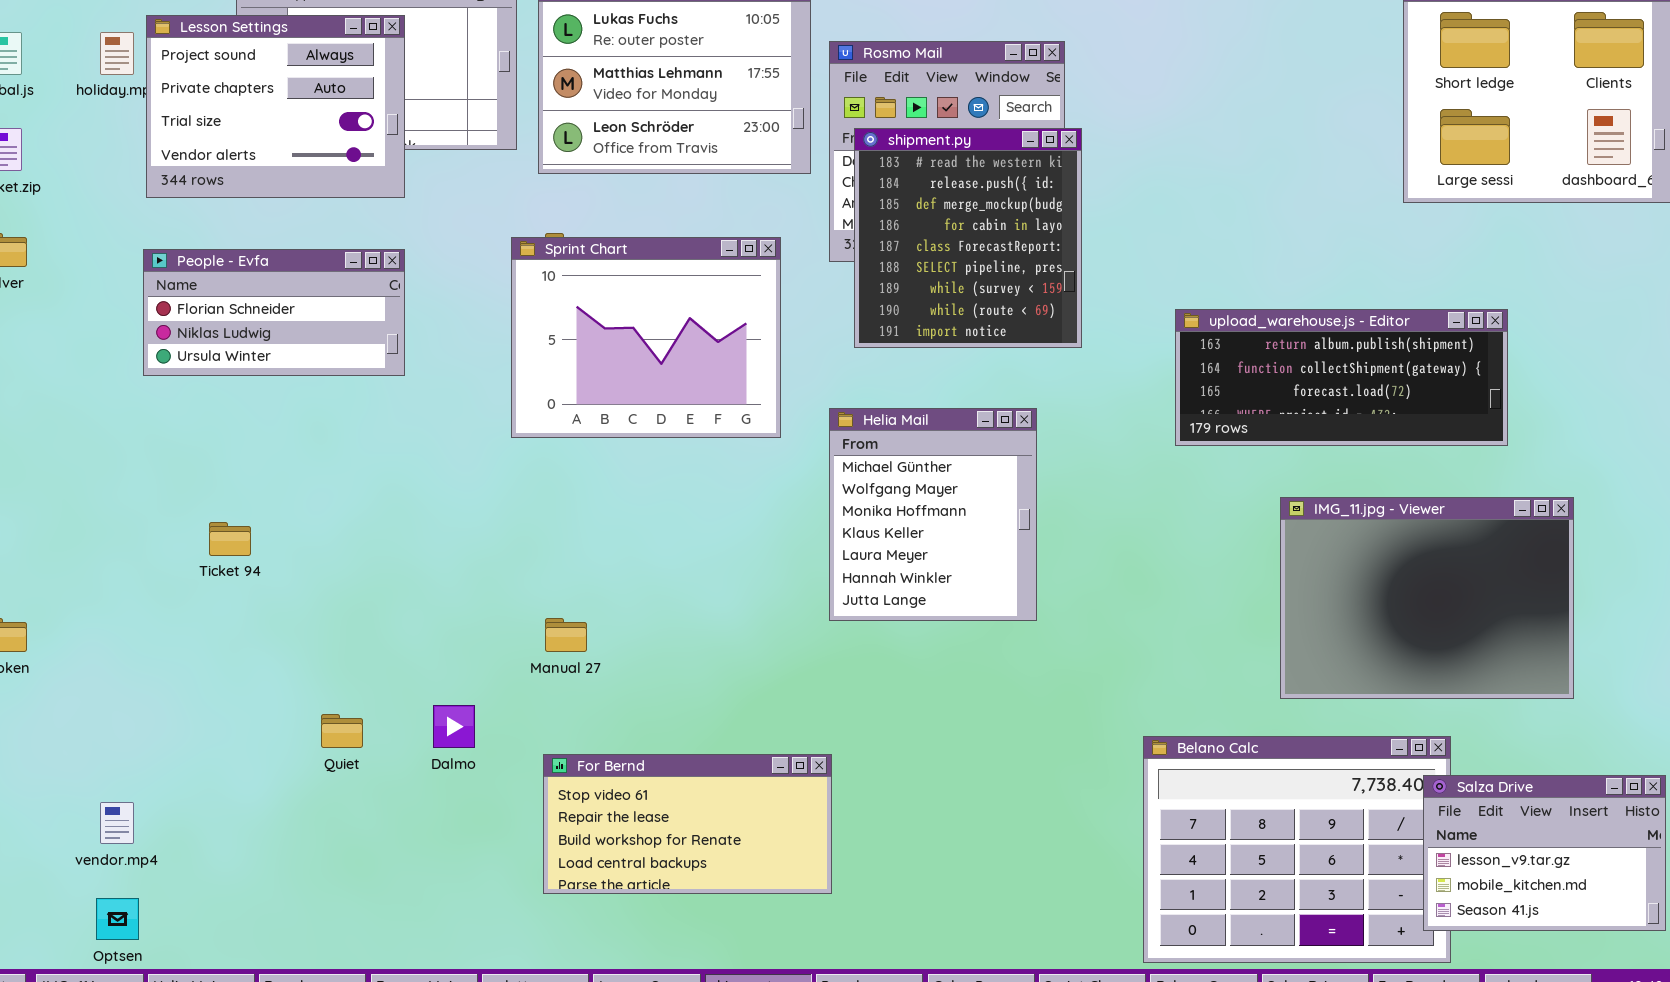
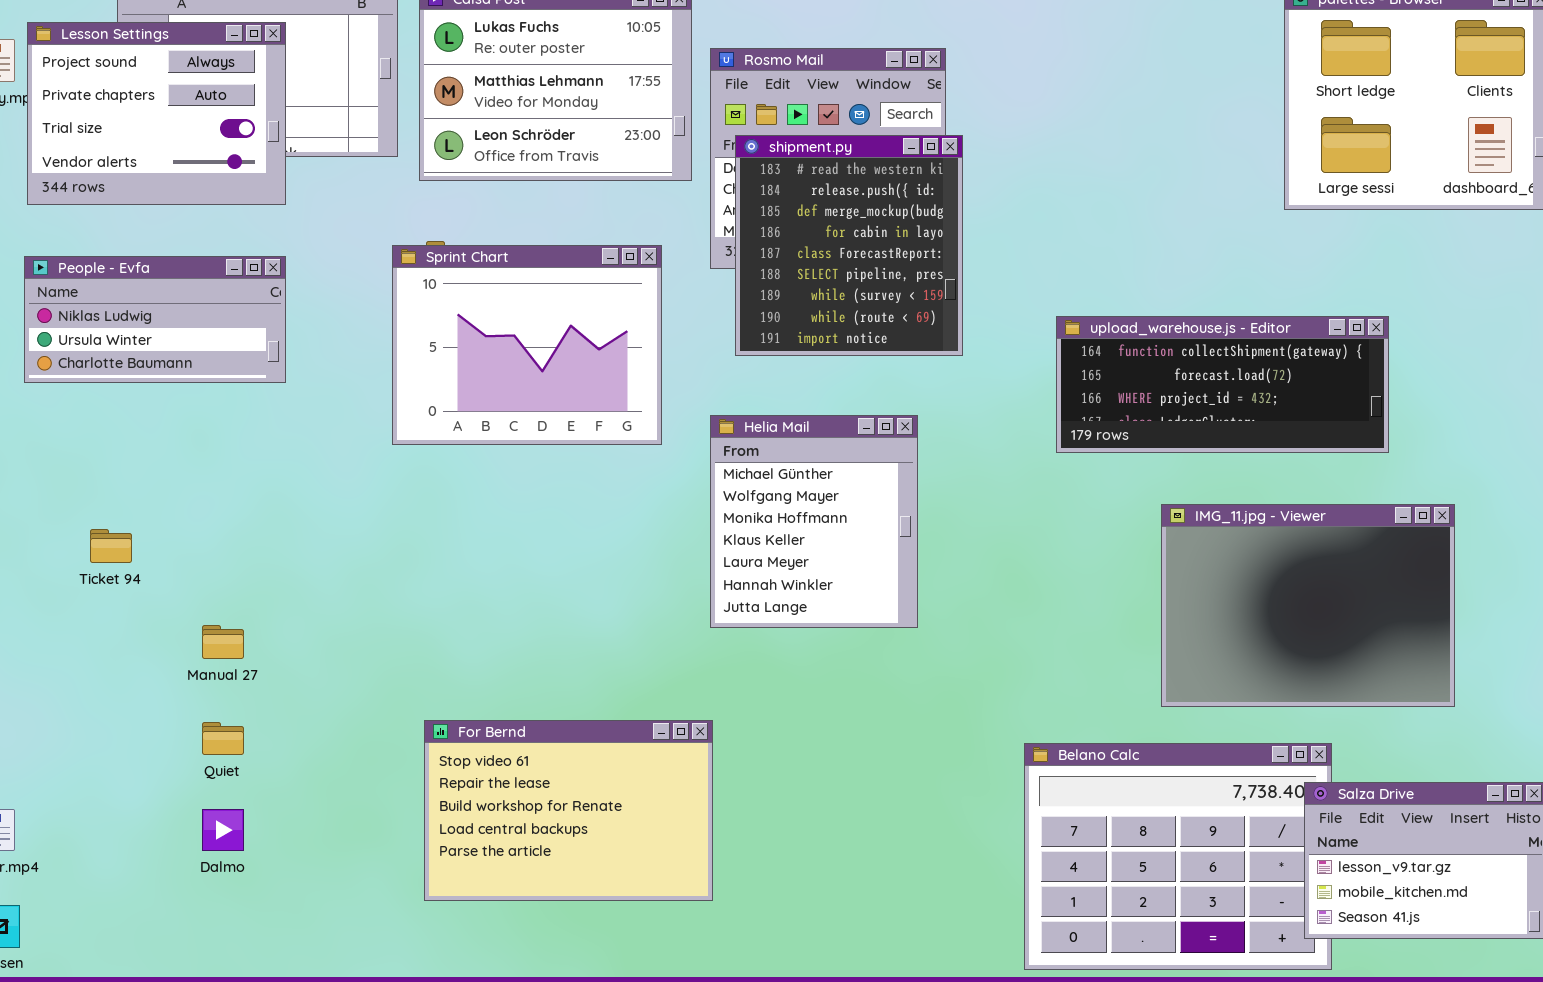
People - Evfa: [143,249,405,376] -> [24,256,286,383], scrolled down 1 row
upload_warehouse.js - Editor: [1175,309,1508,446] -> [1056,316,1389,453], scrolled down 1 row
Manual 27: [545,618,587,652] -> [202,625,244,659], moved
Dalmo: [433,705,475,748] -> [202,809,244,851], moved
For Bernd: [543,754,832,894] -> [424,720,713,901], resized

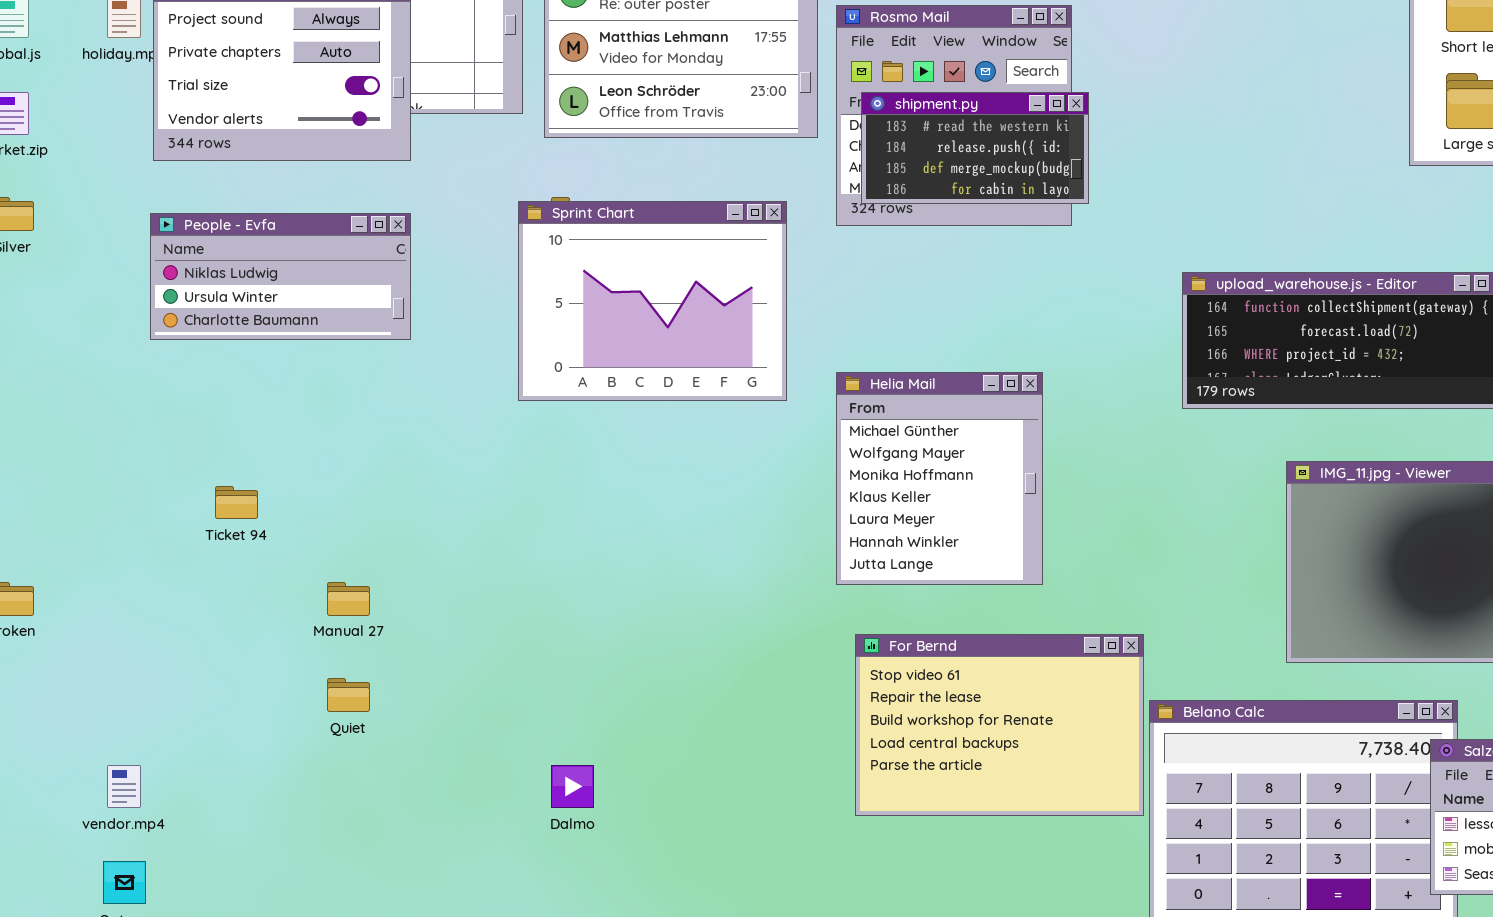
shipment.py: [735,135,963,356] -> [861,92,1089,204], resized
For Bernd: [424,720,713,901] -> [855,634,1144,816], moved
Dalmo: [202,809,244,851] -> [551,765,594,808], moved

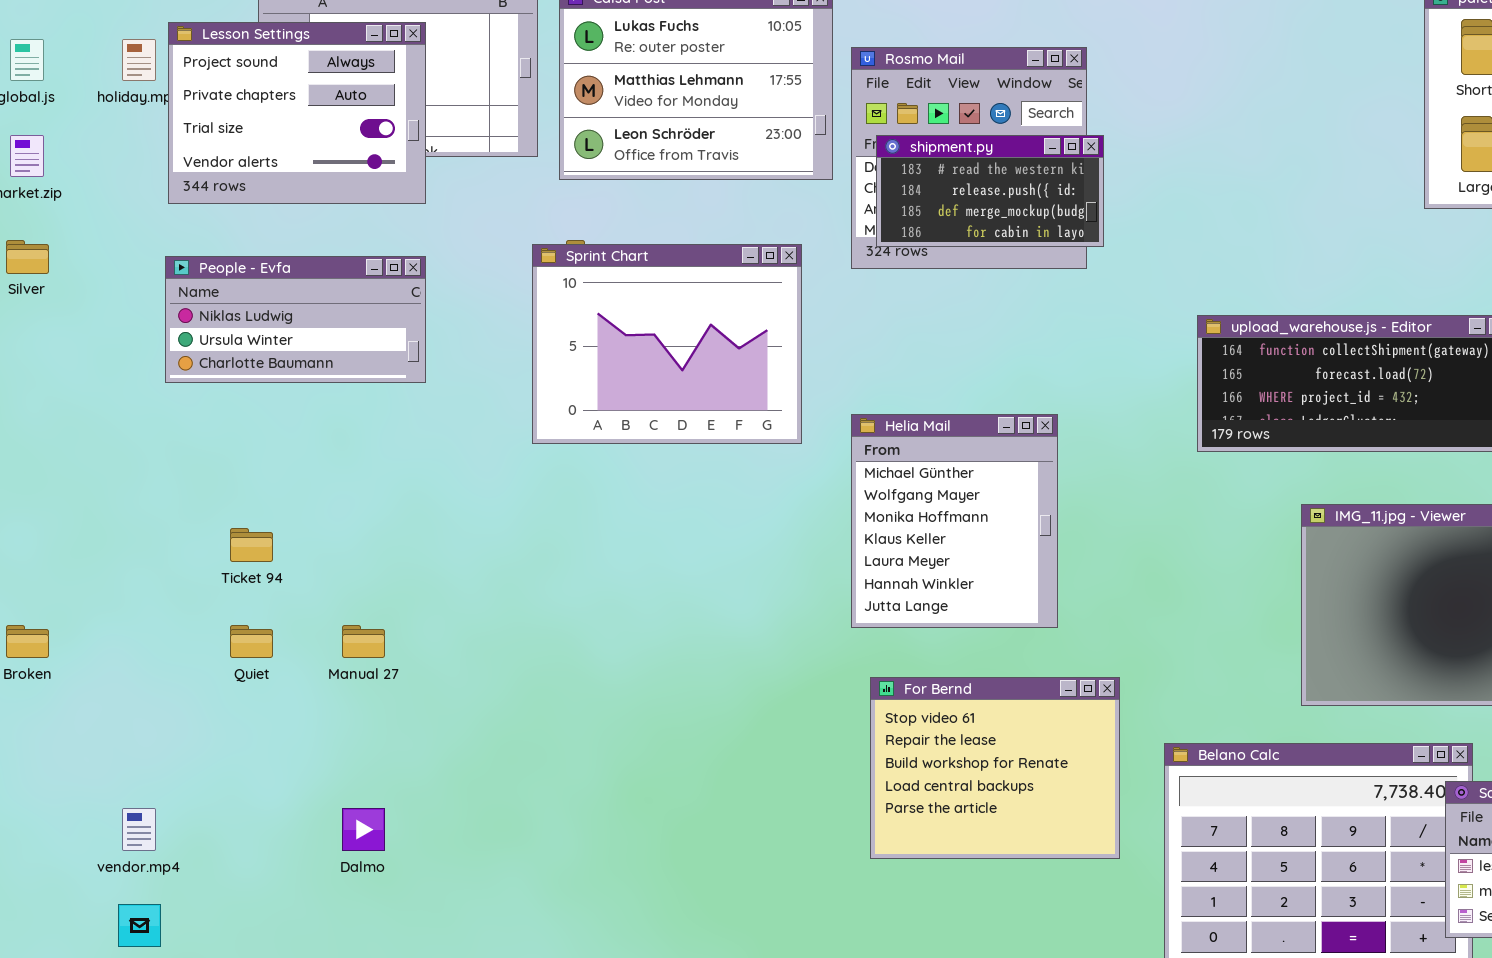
For Bernd: [855,634,1144,816] -> [870,677,1120,859], resized
Quiet: [327,678,370,712] -> [230,625,273,658], moved
Dalmo: [551,765,594,808] -> [342,808,385,851], moved

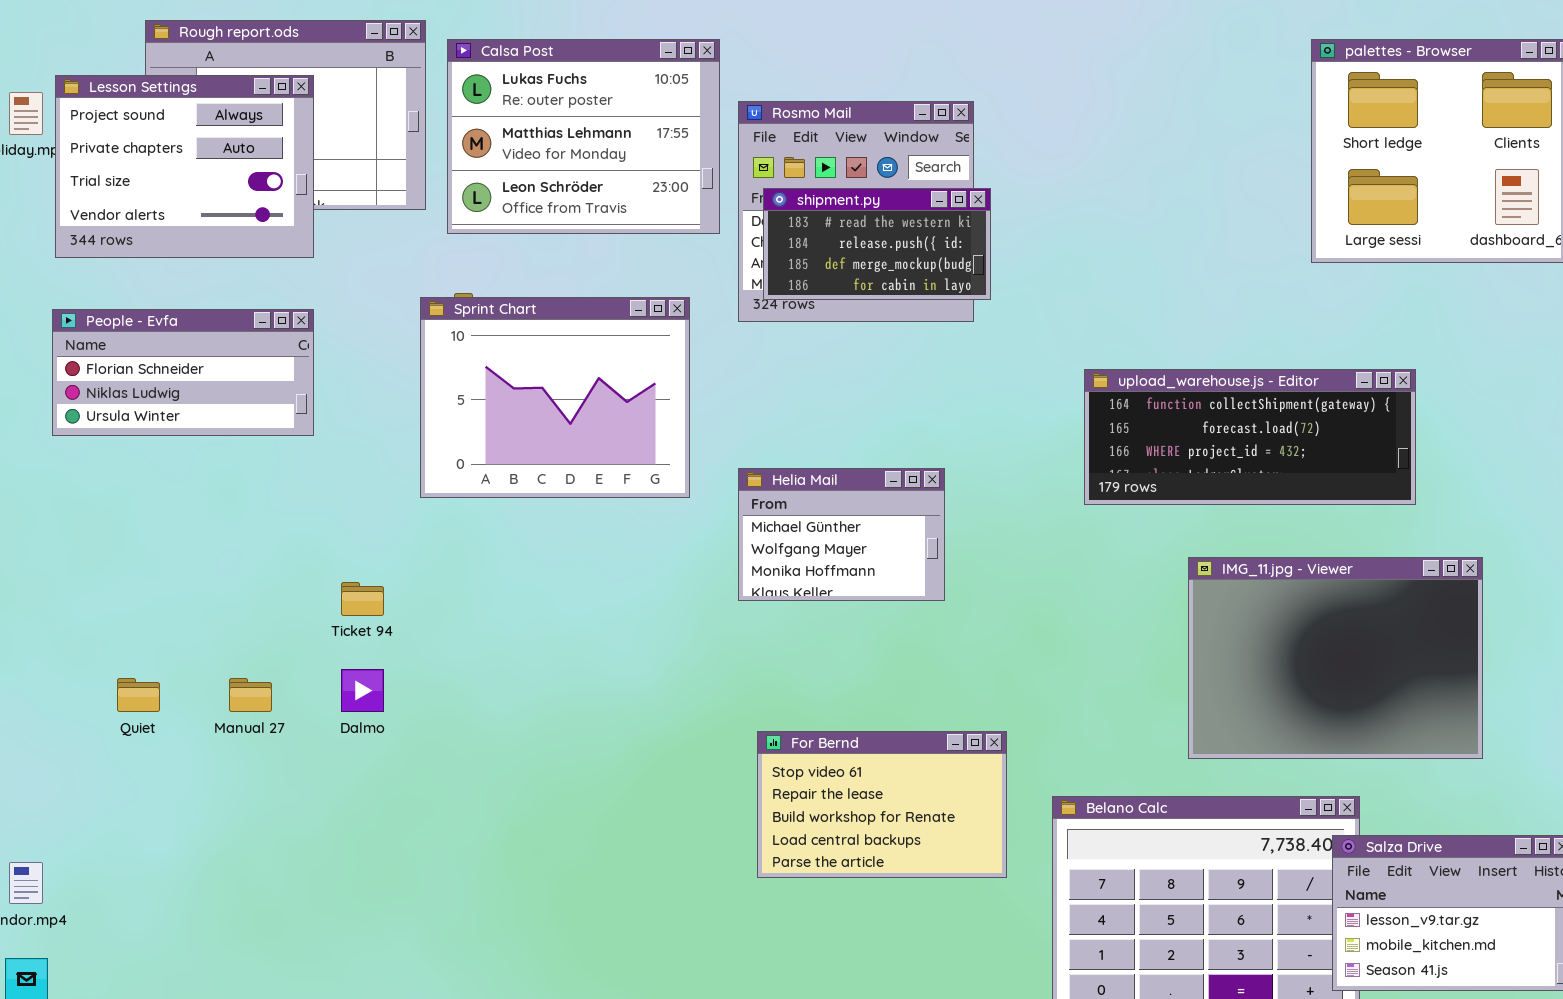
People - Evfa: [165,256,426,383] -> [52,309,314,436], scrolled up 1 row
Helia Mail: [851,414,1058,628] -> [738,468,945,601], resized
Ticket 94: [230,528,273,562] -> [341,582,384,616], moved
For Bernd: [870,677,1120,859] -> [757,731,1007,878], resized
Dalmo: [342,808,385,851] -> [341,669,384,712], moved

